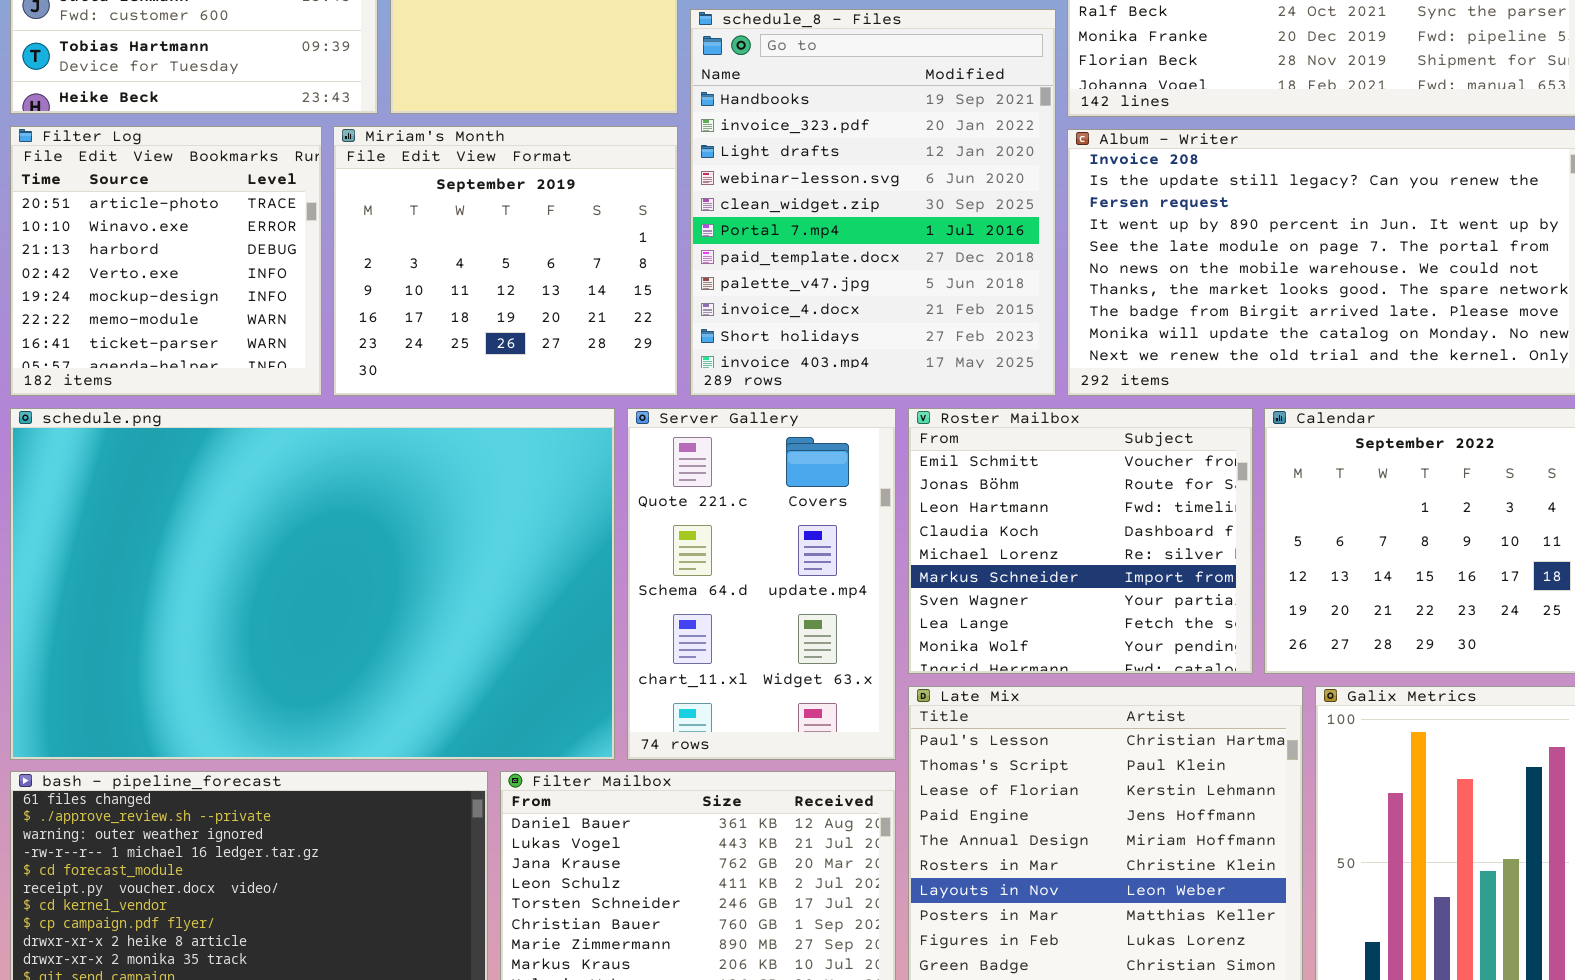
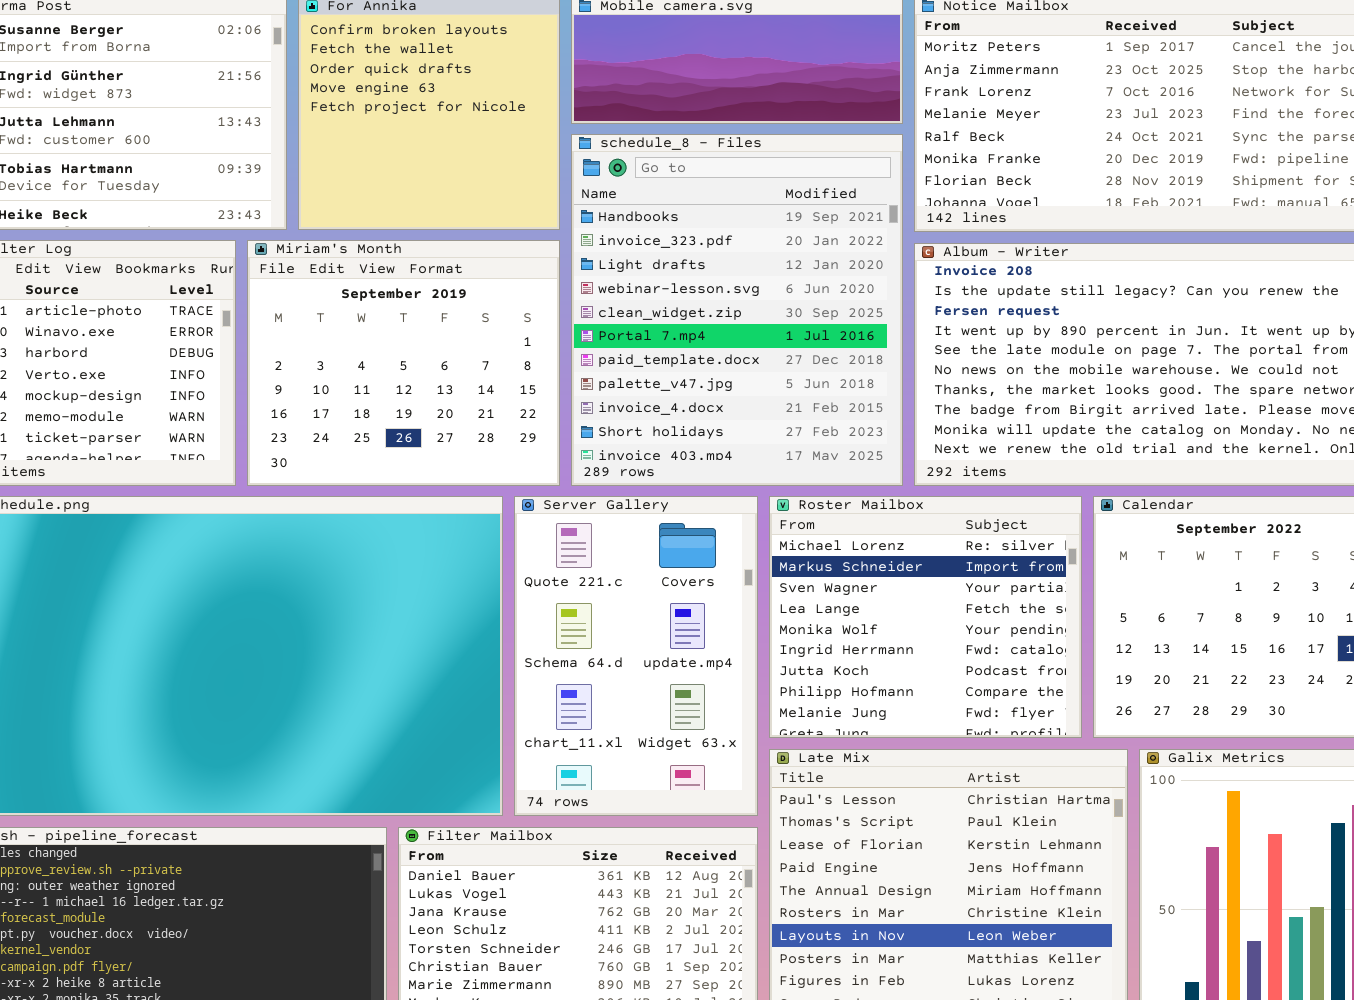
Roster Mailbox: [908,408,1253,674] -> [769,496,1082,738], scrolled down 4 rows

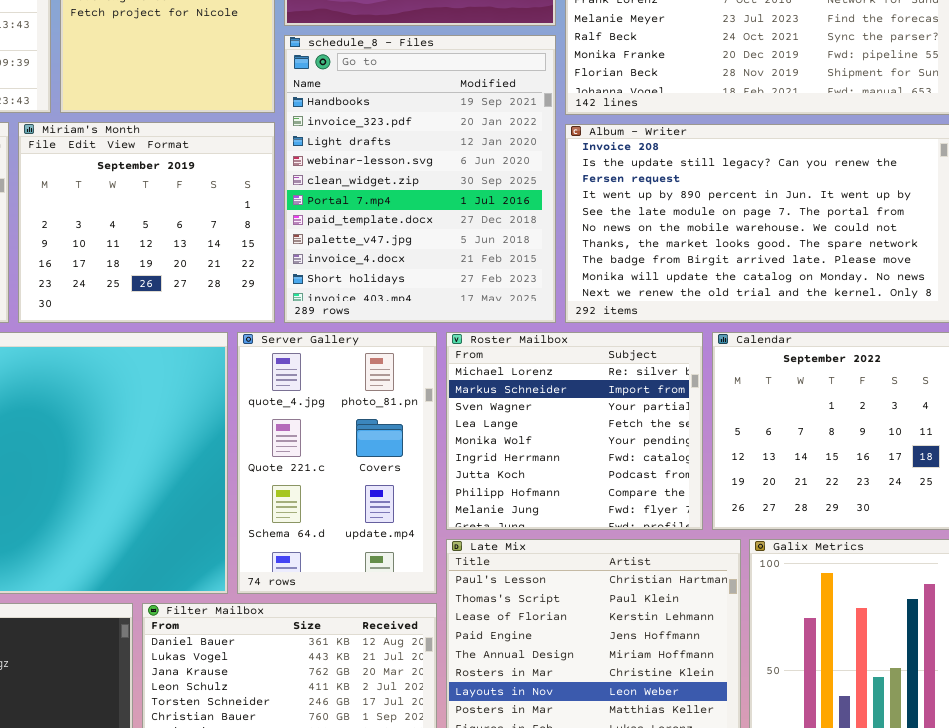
Server Gallery: [514,496,758,816] -> [237,332,437,594], scrolled up 1 row

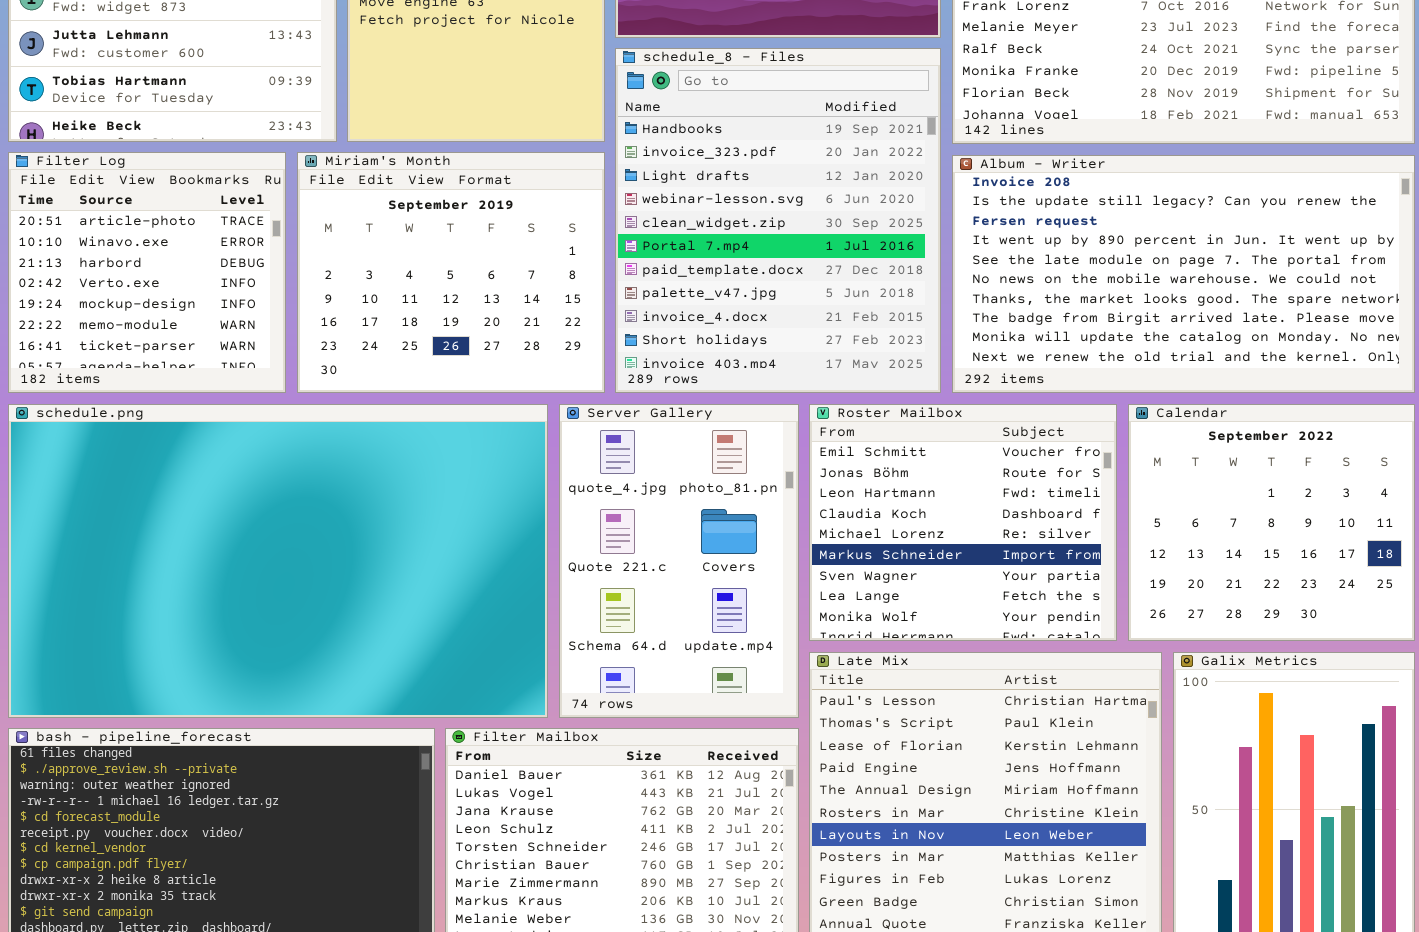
Roster Mailbox: [446,332,703,530] -> [809,404,1117,641], scrolled up 4 rows

